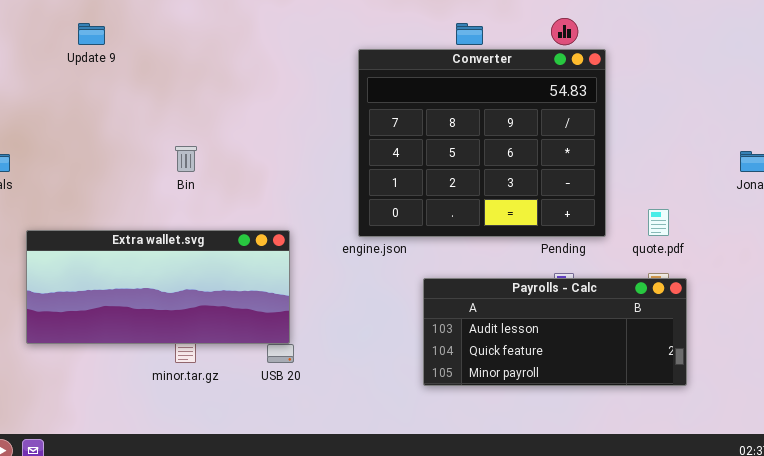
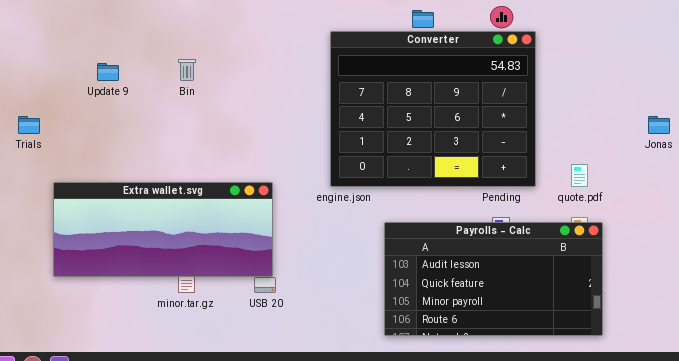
Update 9: [78,23,105,45] -> [97,63,119,81], moved
Bin: [175,146,197,172] -> [178,59,196,81], moved
Payrolls - Calc: [423,278,687,386] -> [384,222,603,336], resized

